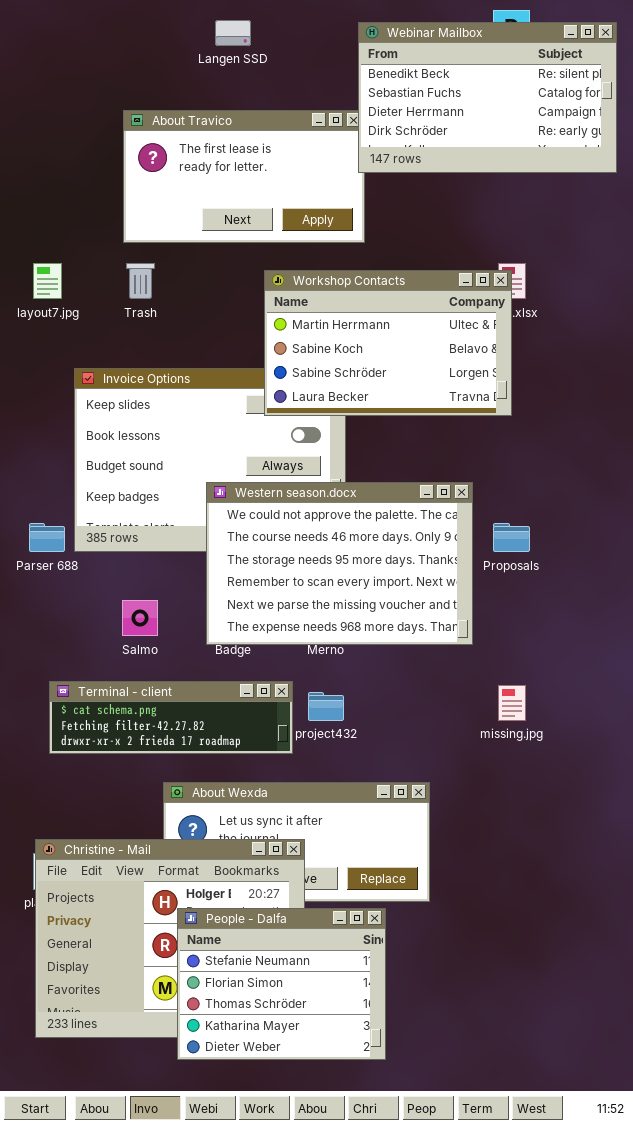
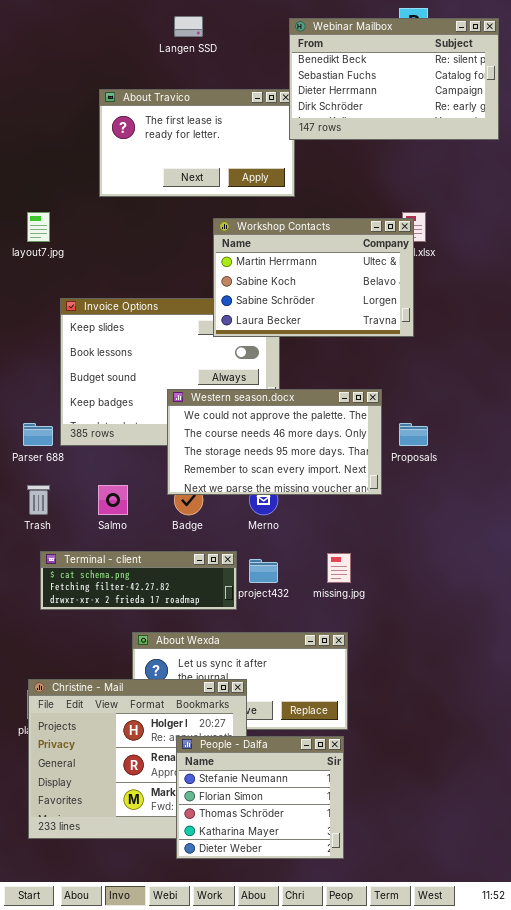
Trash: [126,263,155,299] -> [27,485,50,515], moved
Western season.docx: [206,482,473,645] -> [167,389,382,495], resized
missing.jpg: [498,685,526,721] -> [327,553,351,583], moved
People - Dalfa: [177,908,386,1060] -> [176,736,344,859], moved

